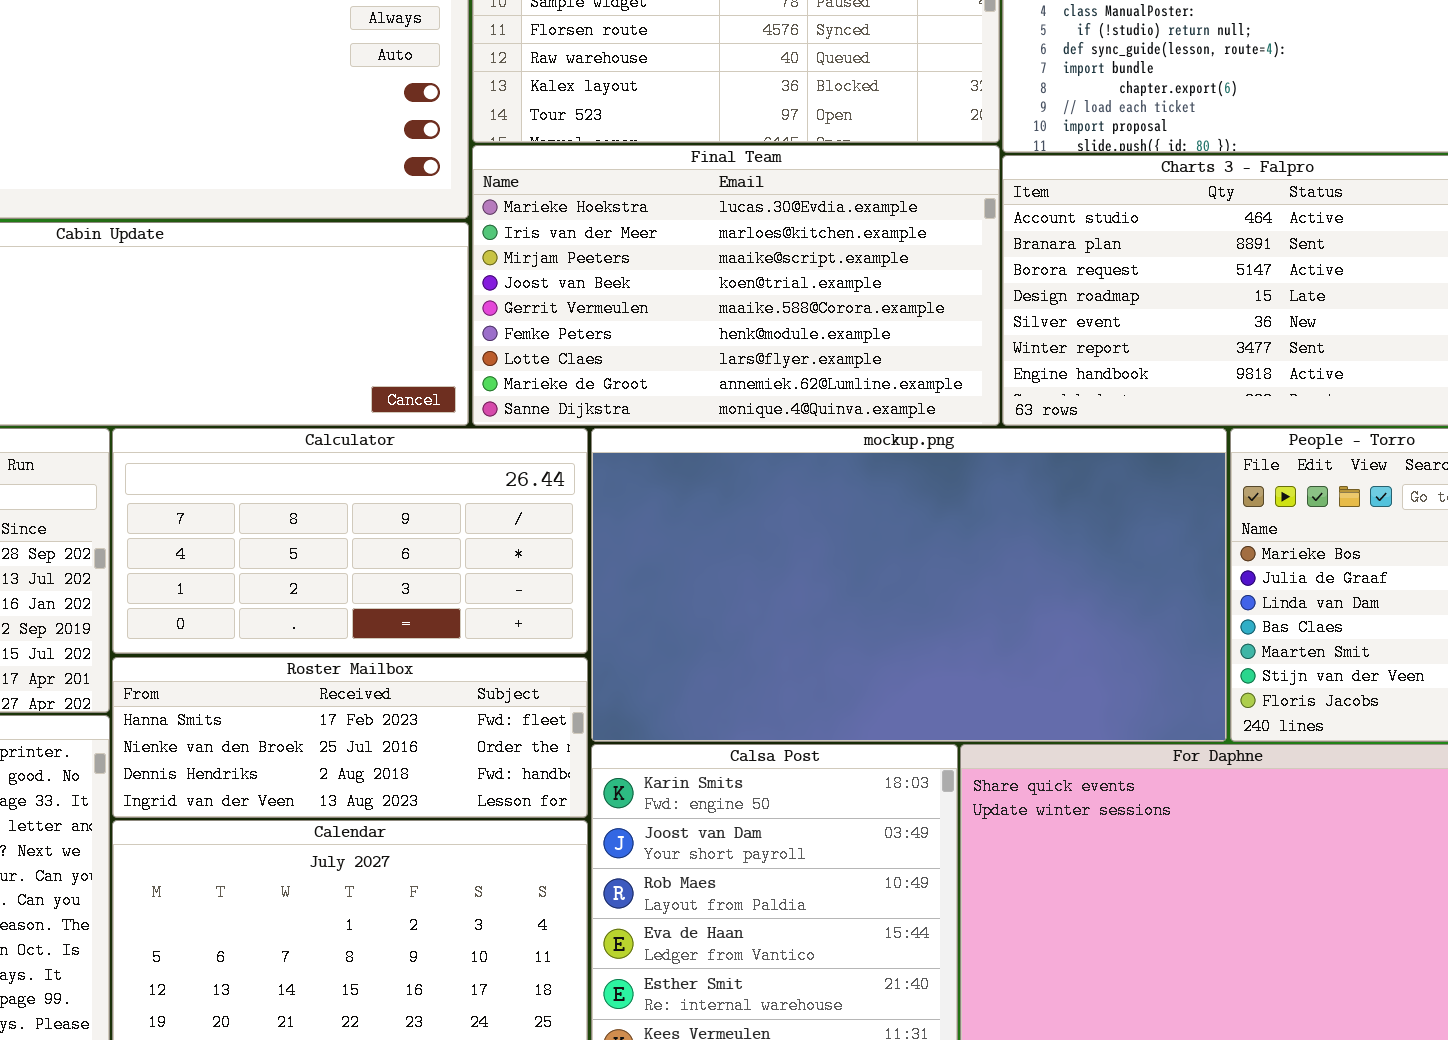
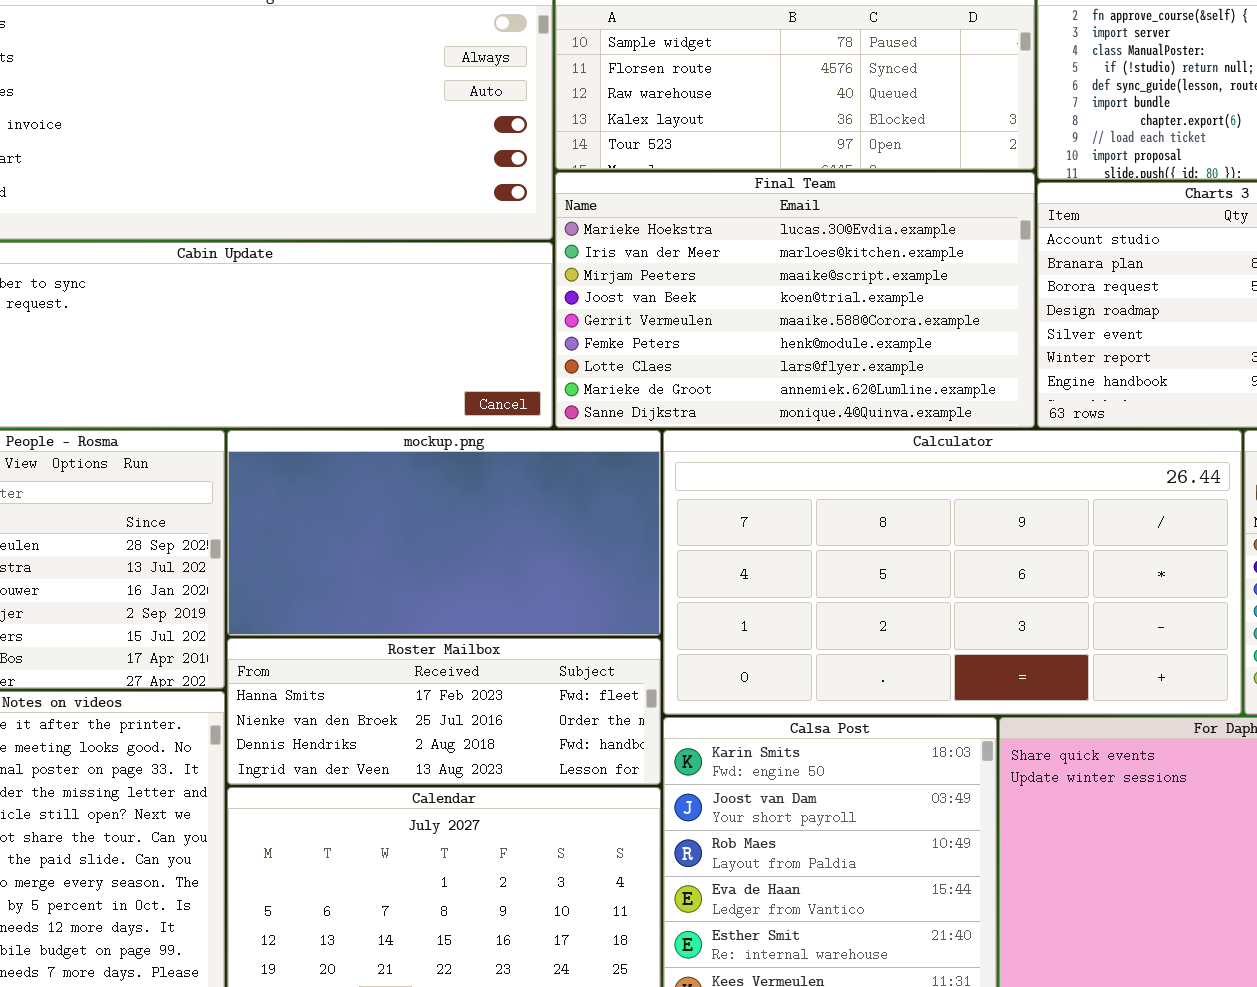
Calculator: [112,428,588,654] -> [663,430,1242,715], moved, resized
mockup.png: [591,428,1227,742] -> [227,430,661,636], moved, resized

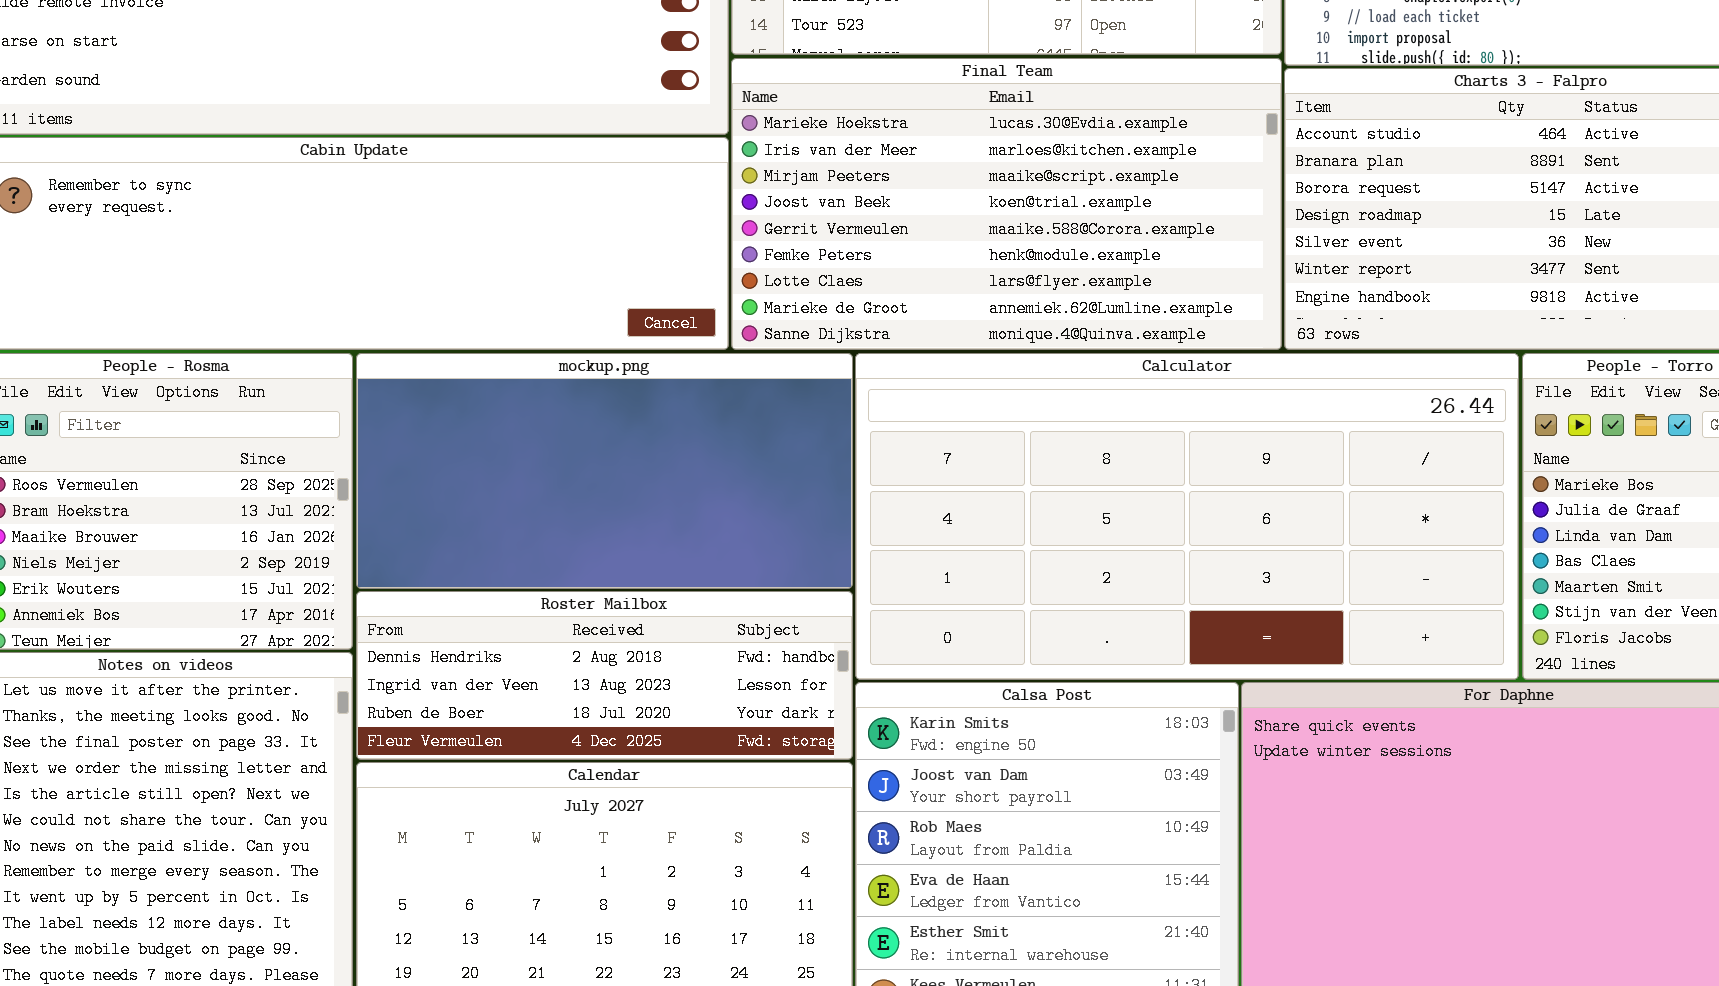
Roster Mailbox: [227,638,661,785] -> [356,591,853,760], scrolled down 2 rows

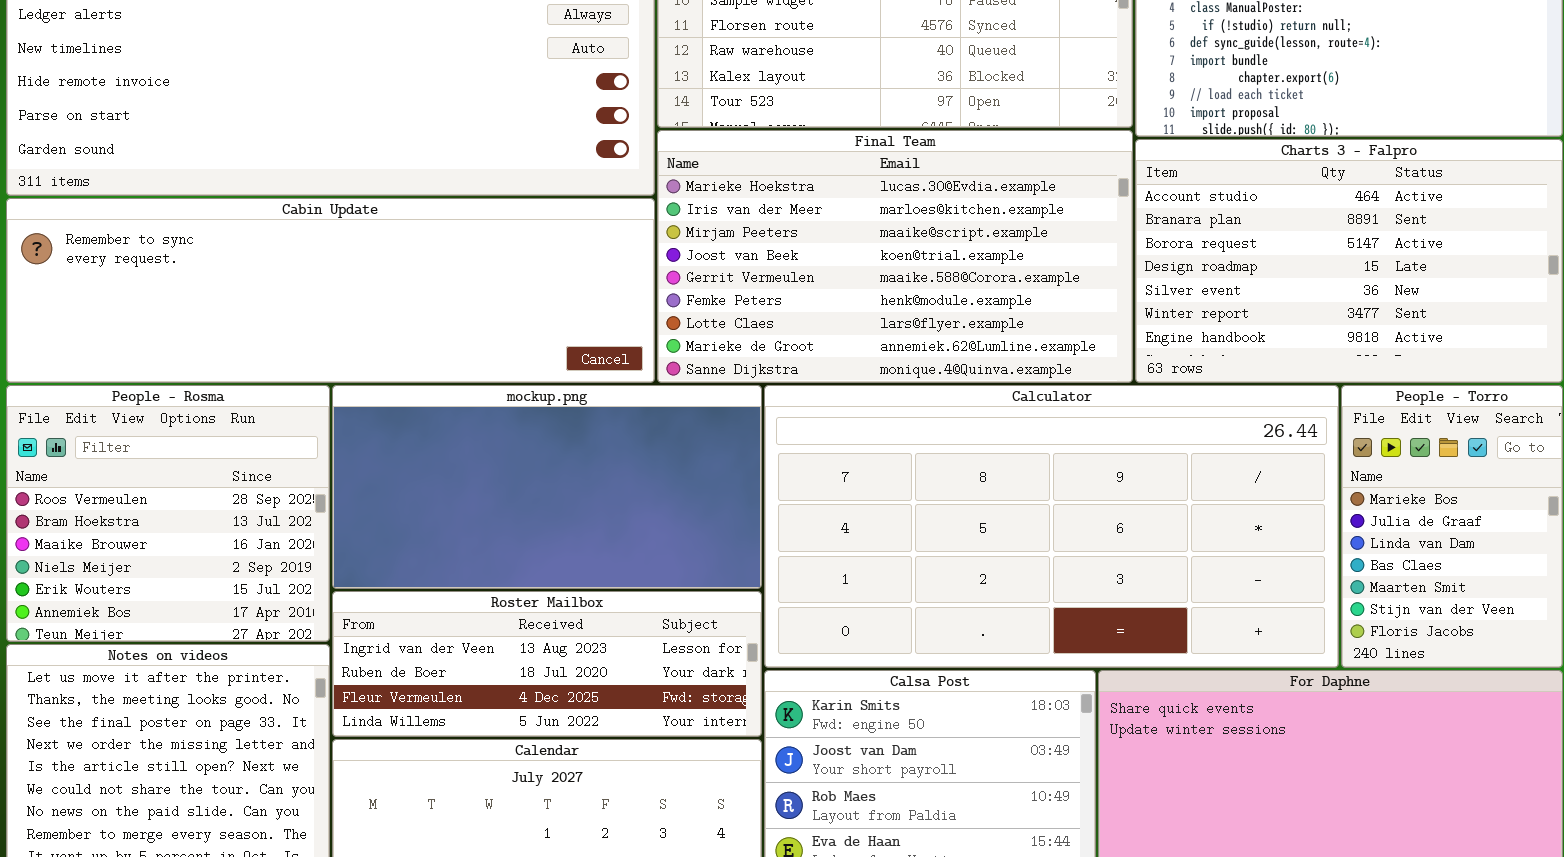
Roster Mailbox: [356,591,853,760] -> [332,591,762,737], scrolled down 1 row

